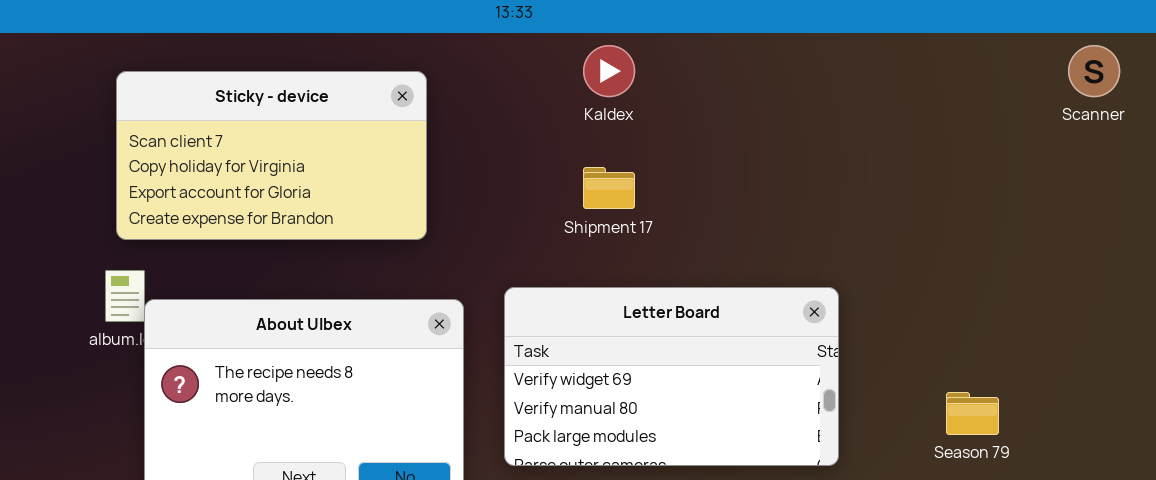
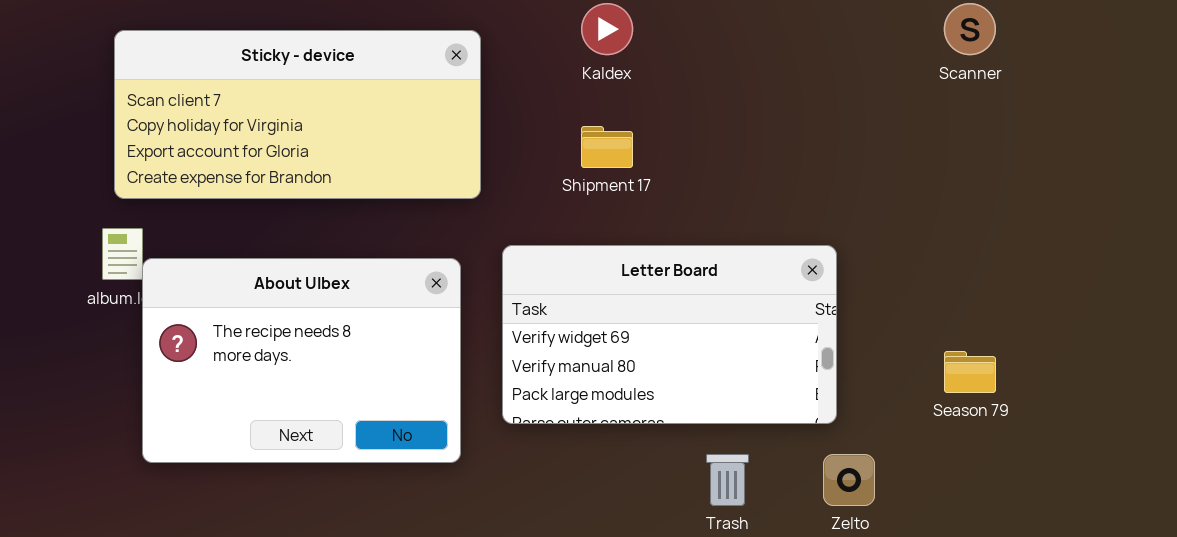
Scanner: [1068,45,1120,97] -> [944,3,996,55], moved
Sticky - device: [116,71,427,240] -> [114,30,481,199], resized

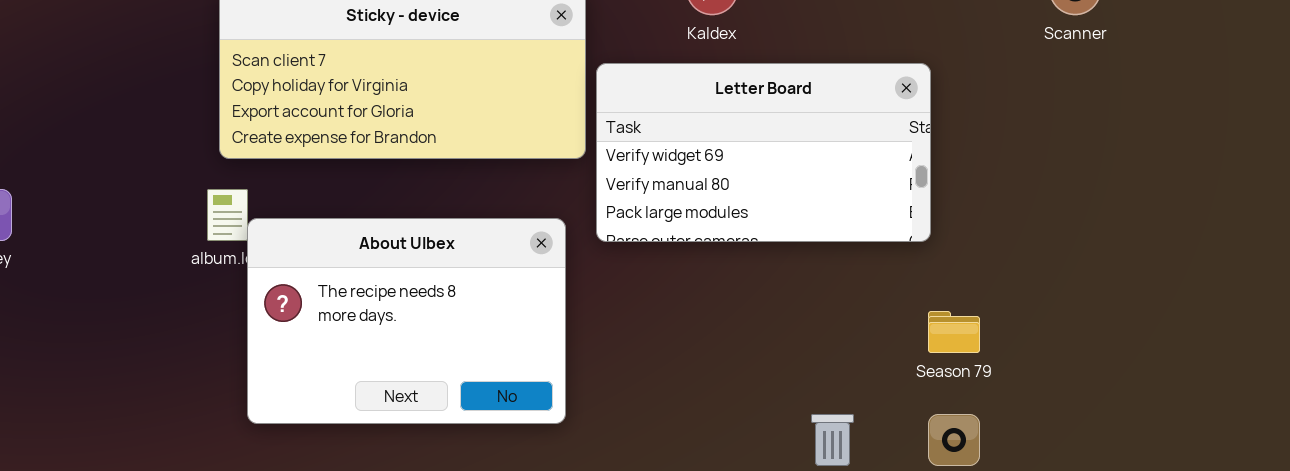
Letter Board: [502,245,837,424] -> [596,63,931,242], moved
Season 79: [944,351,996,393] -> [928,311,980,353], moved

